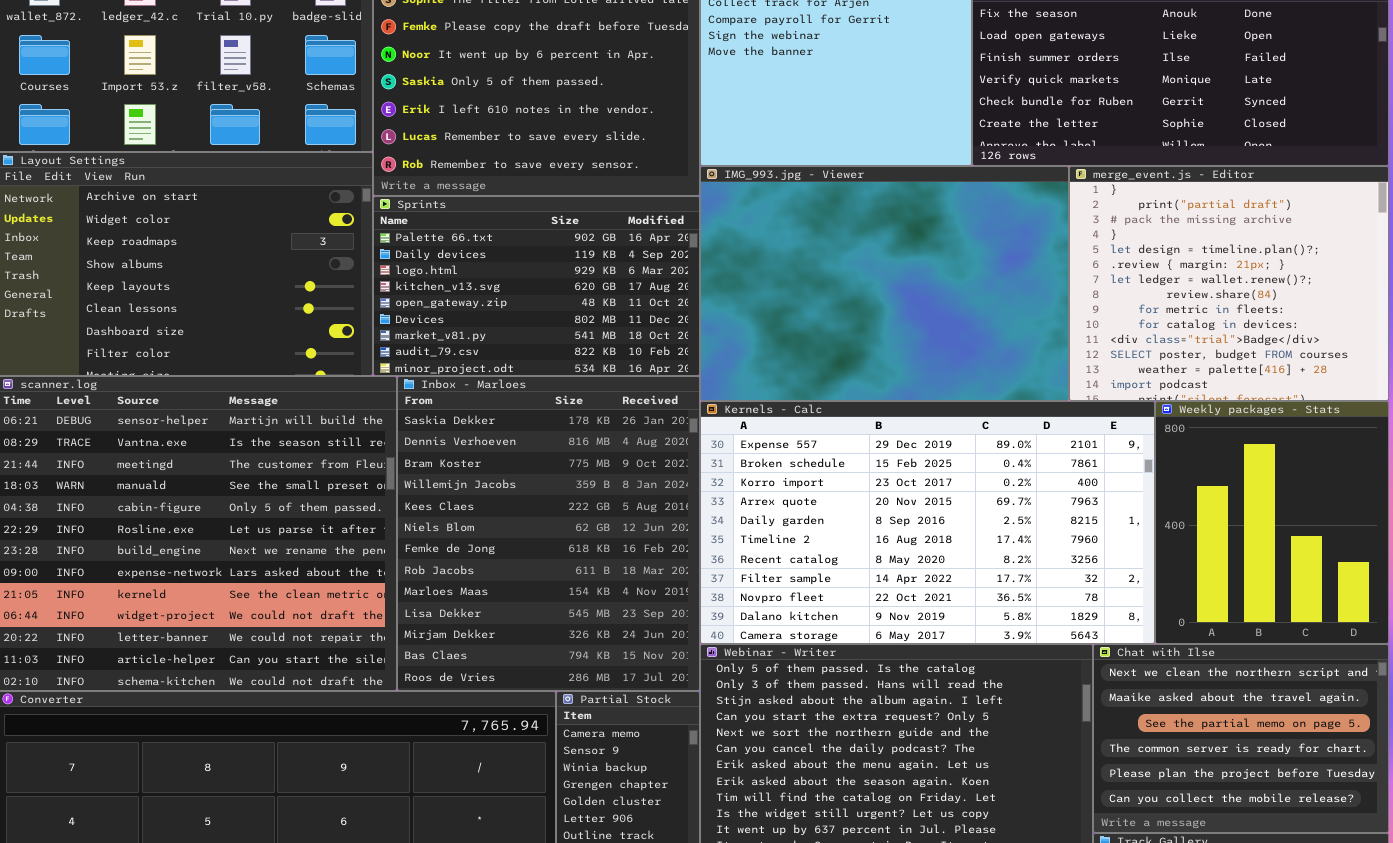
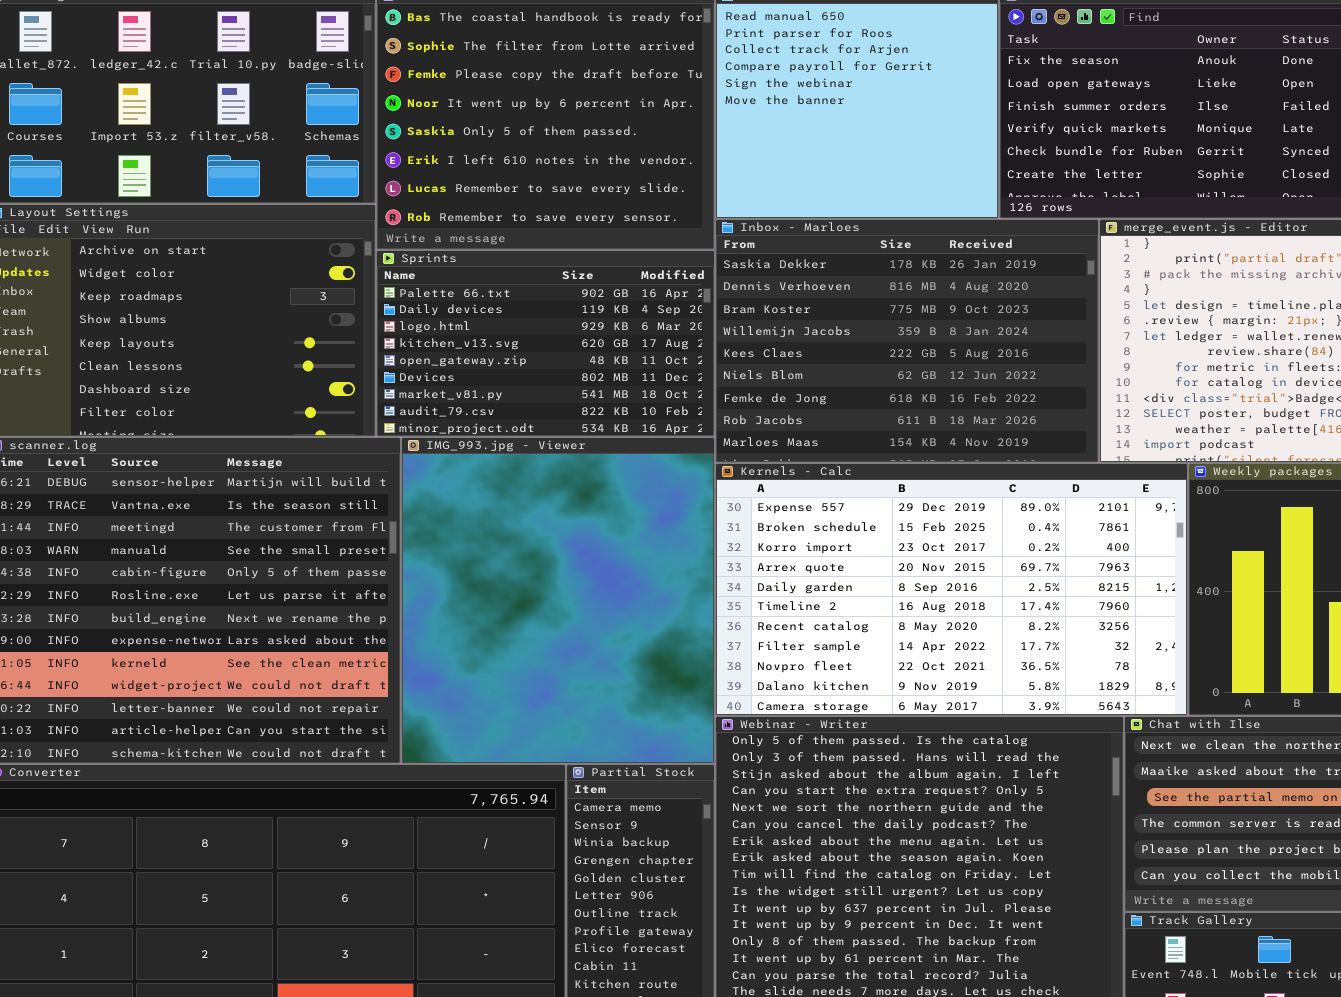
IMG_993.jpg - Viewer: [700,166,1069,401] -> [401,437,715,764], moved, resized
Inbox - Marloes: [397,376,700,691] -> [715,219,1099,463], moved, resized

